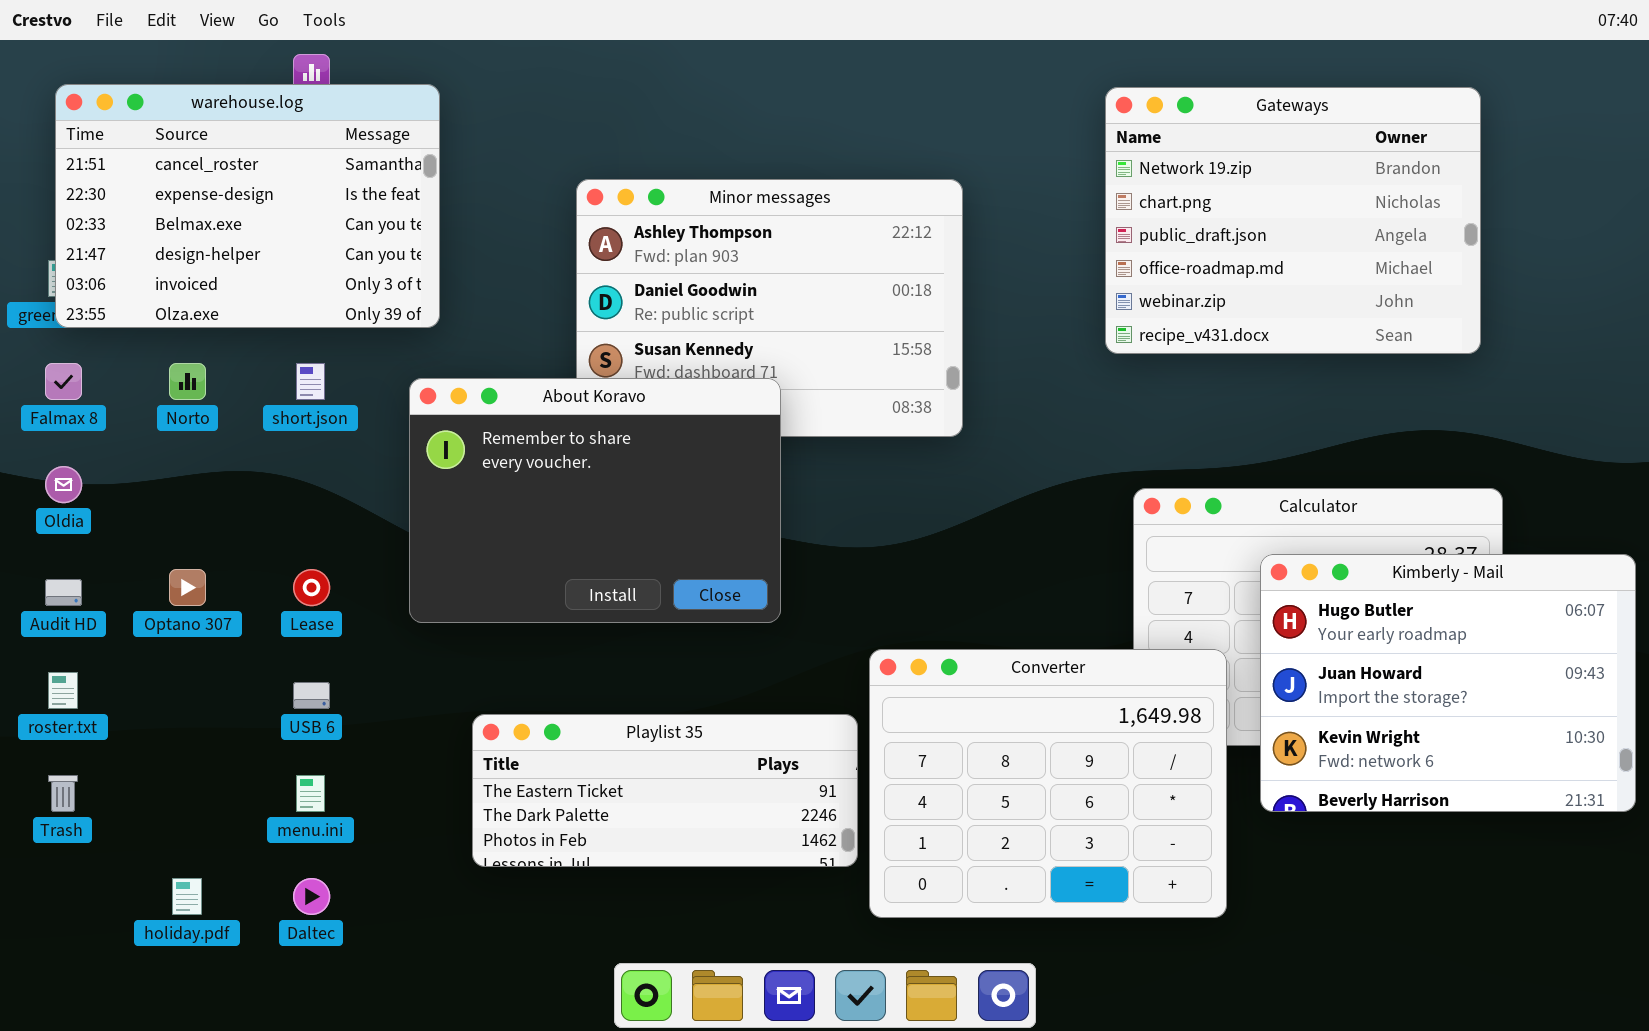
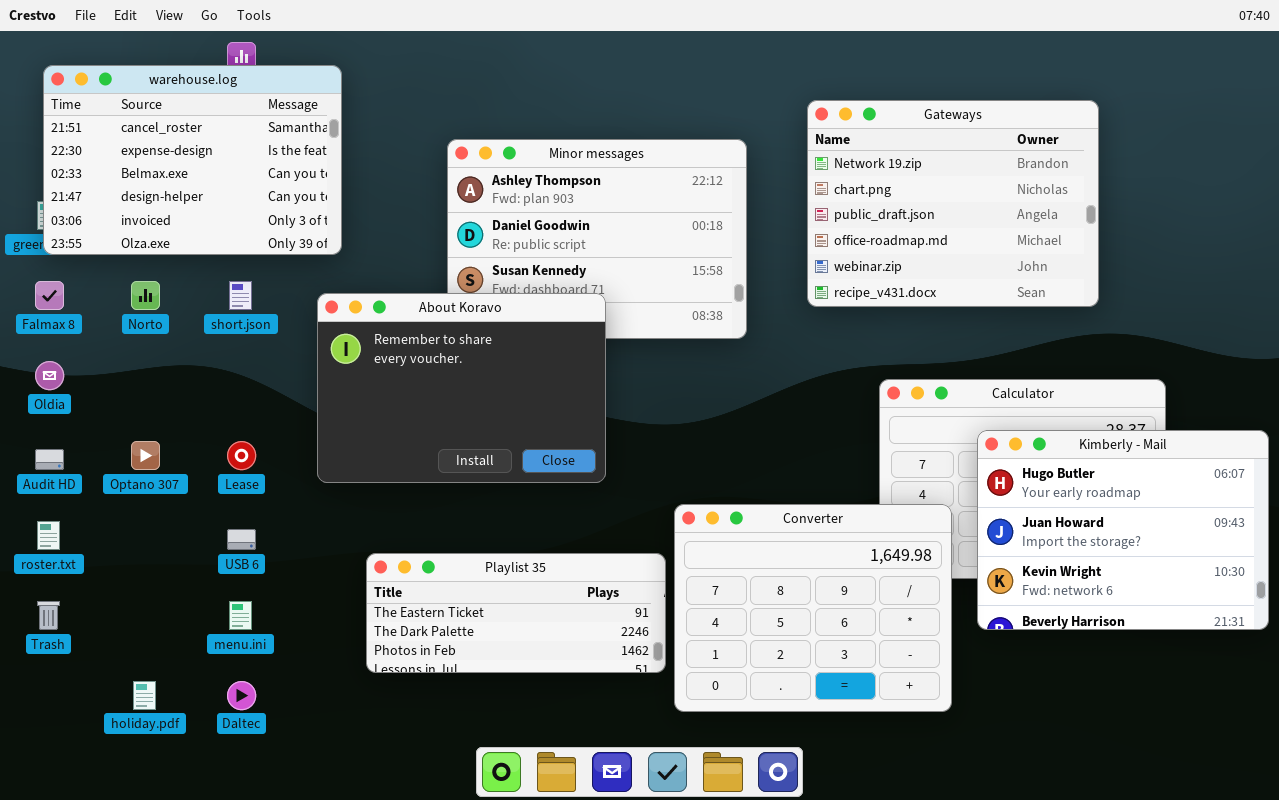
Gateways: [1105,87,1481,354] -> [807,100,1099,307], moved

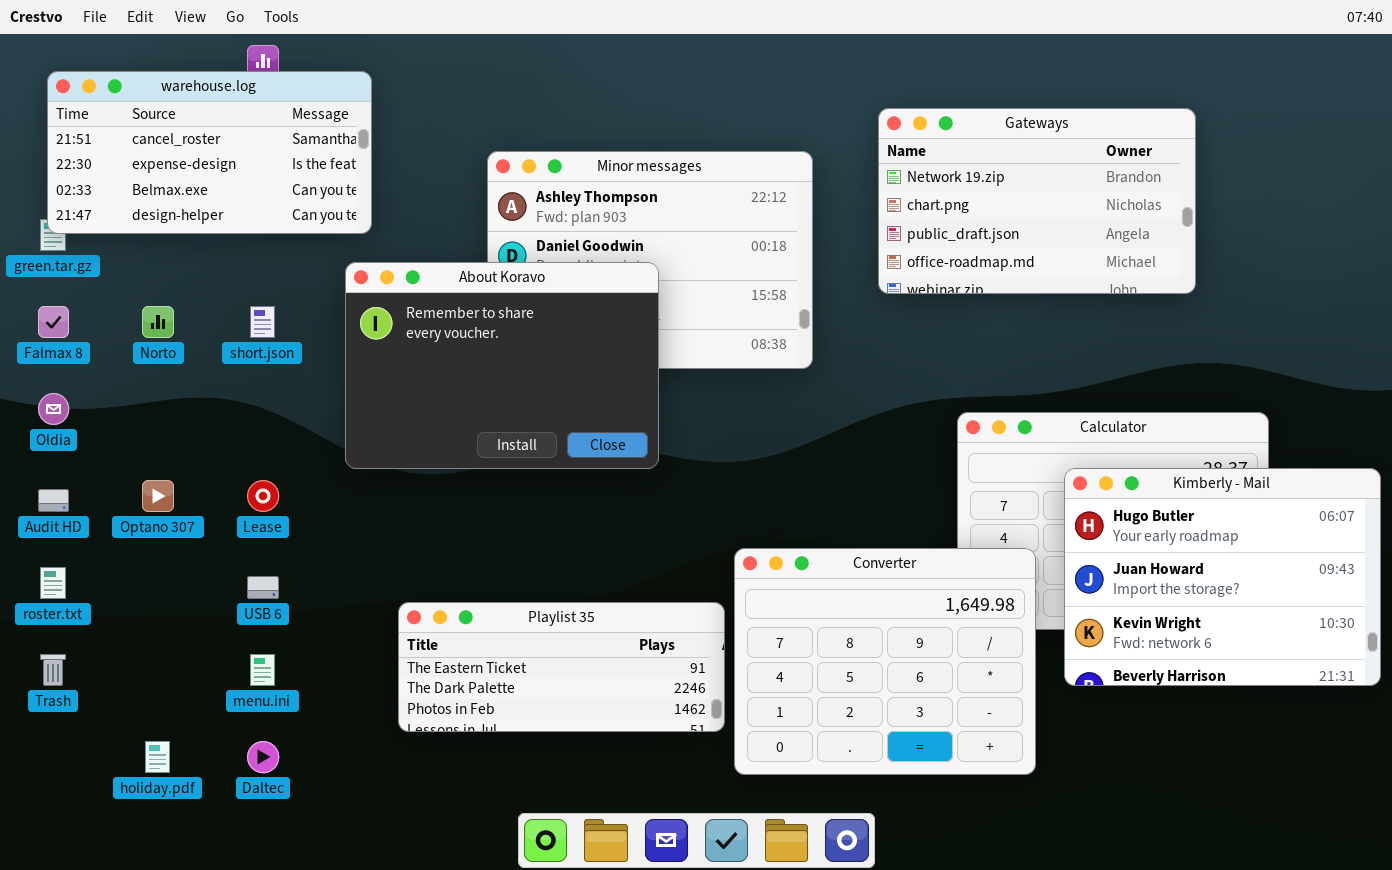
warehouse.log: [43,65,342,255] -> [47,71,372,234], resized
Gateways: [807,100,1099,307] -> [878,108,1196,294], resized
About Koravo: [317,293,606,483] -> [345,262,659,469], moved

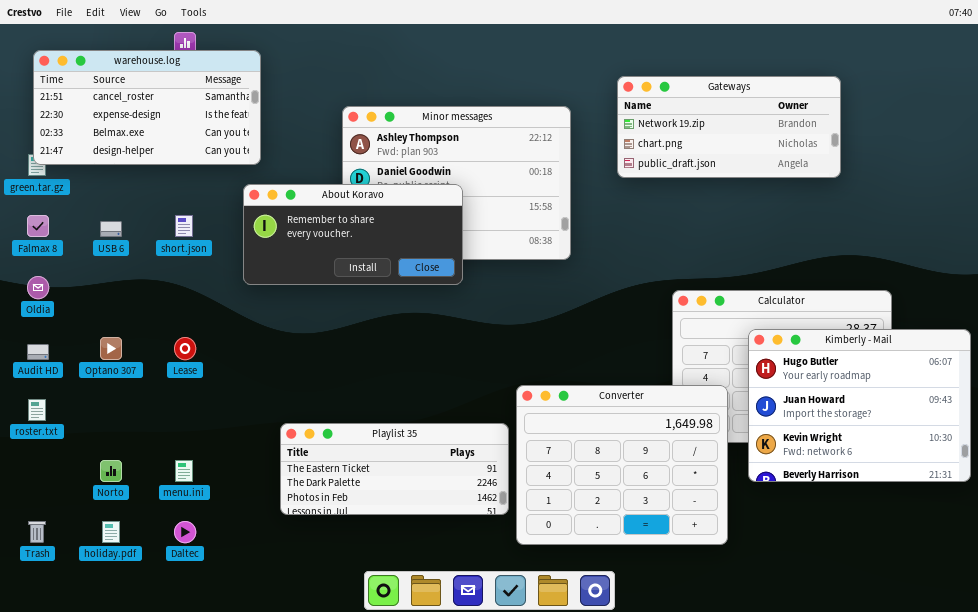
Gateways: [878,108,1196,294] -> [617,76,841,178], resized
About Koravo: [345,262,659,469] -> [243,184,463,285], resized
Norto: [142,306,174,338] -> [100,460,122,482], moved
USB 6: [247,576,279,599] -> [100,221,122,237], moved
Trash: [40,654,66,686] -> [28,521,46,543], moved

